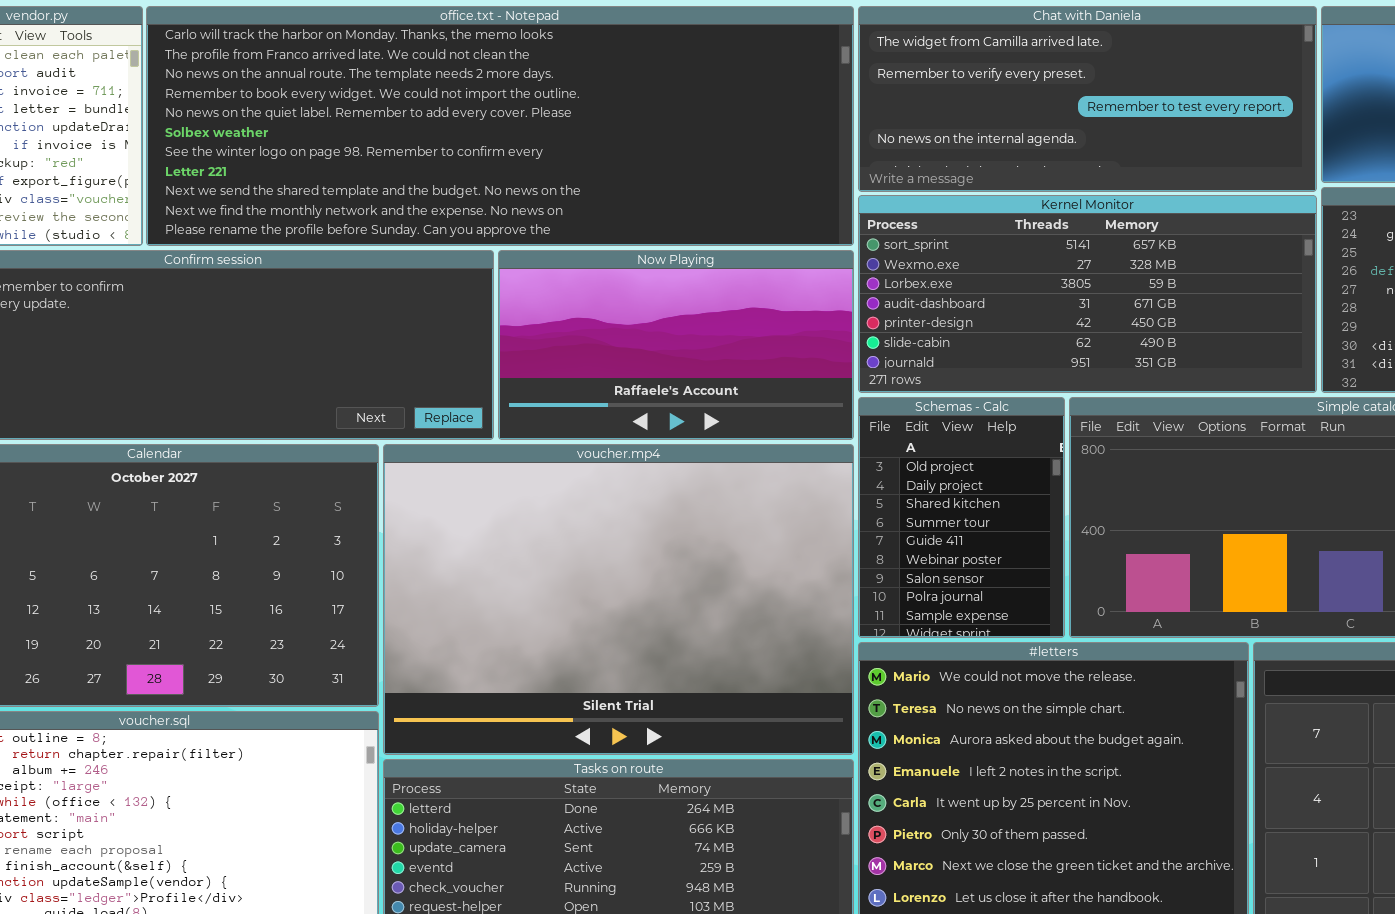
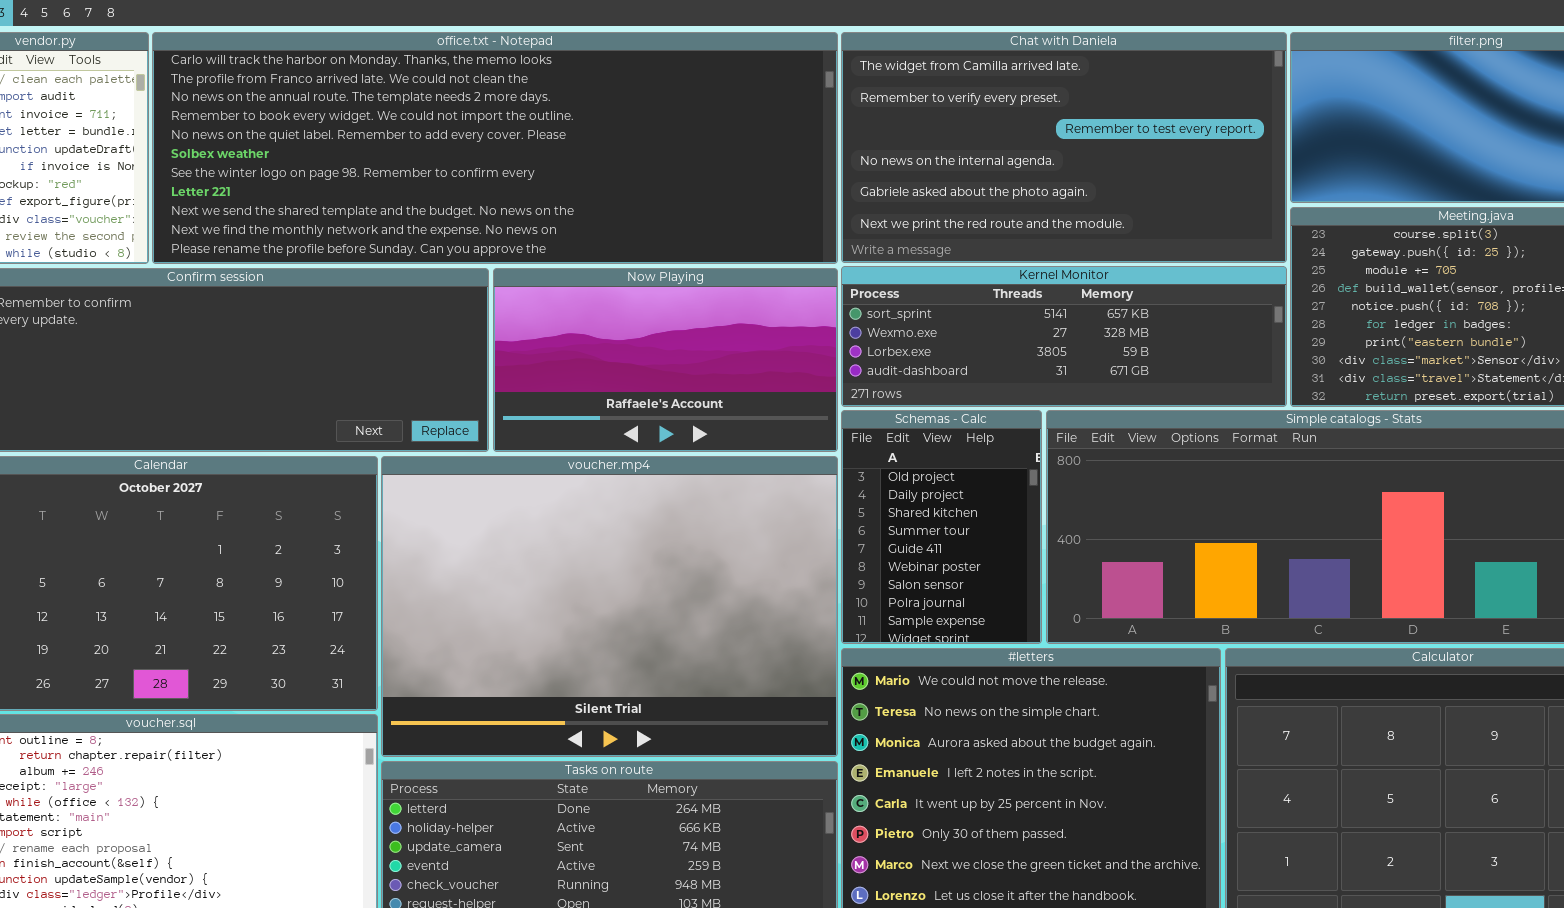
Chat with Daniela: [858,6,1317,192] -> [841,32,1287,263], resized
Kernel Monitor: [858,195,1317,393] -> [841,266,1287,407], resized

